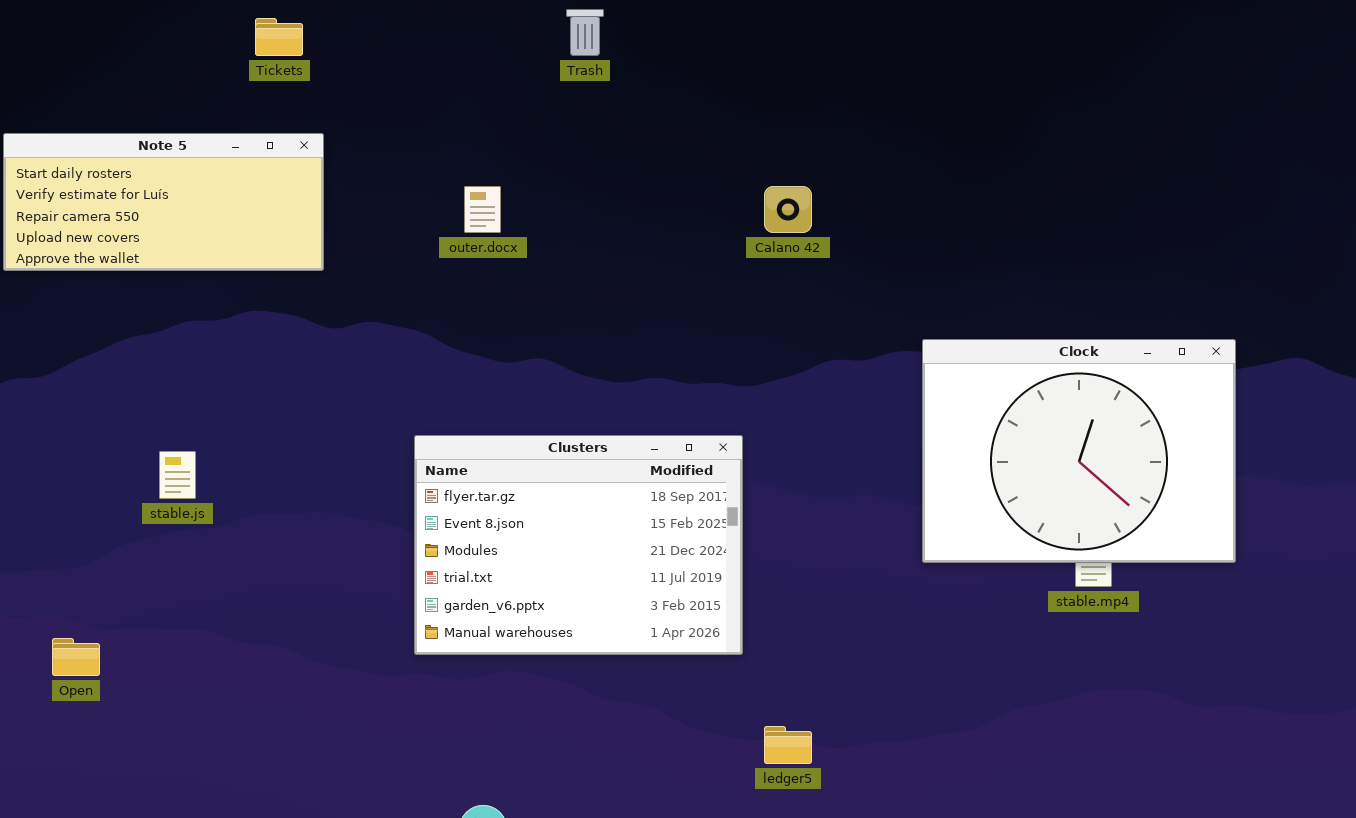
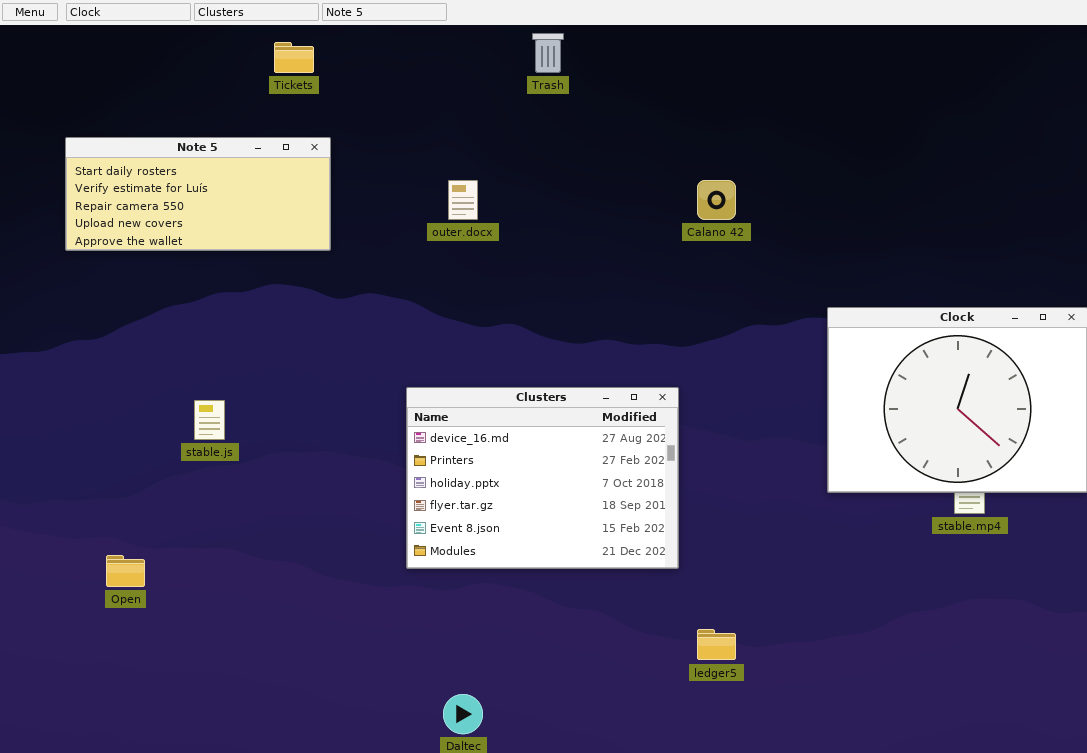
Clusters: [414,435,743,655] -> [406,387,679,569], scrolled up 3 rows

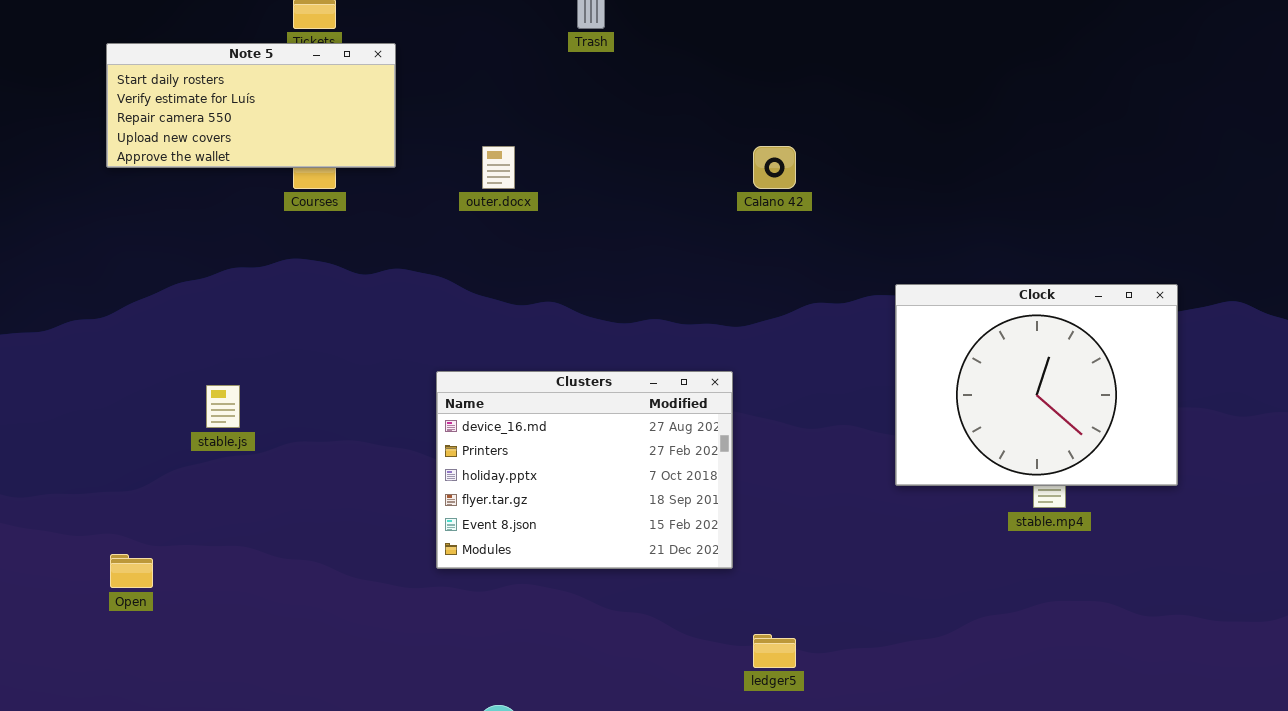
Note 5: [65,137,331,251] -> [106,43,396,168], moved

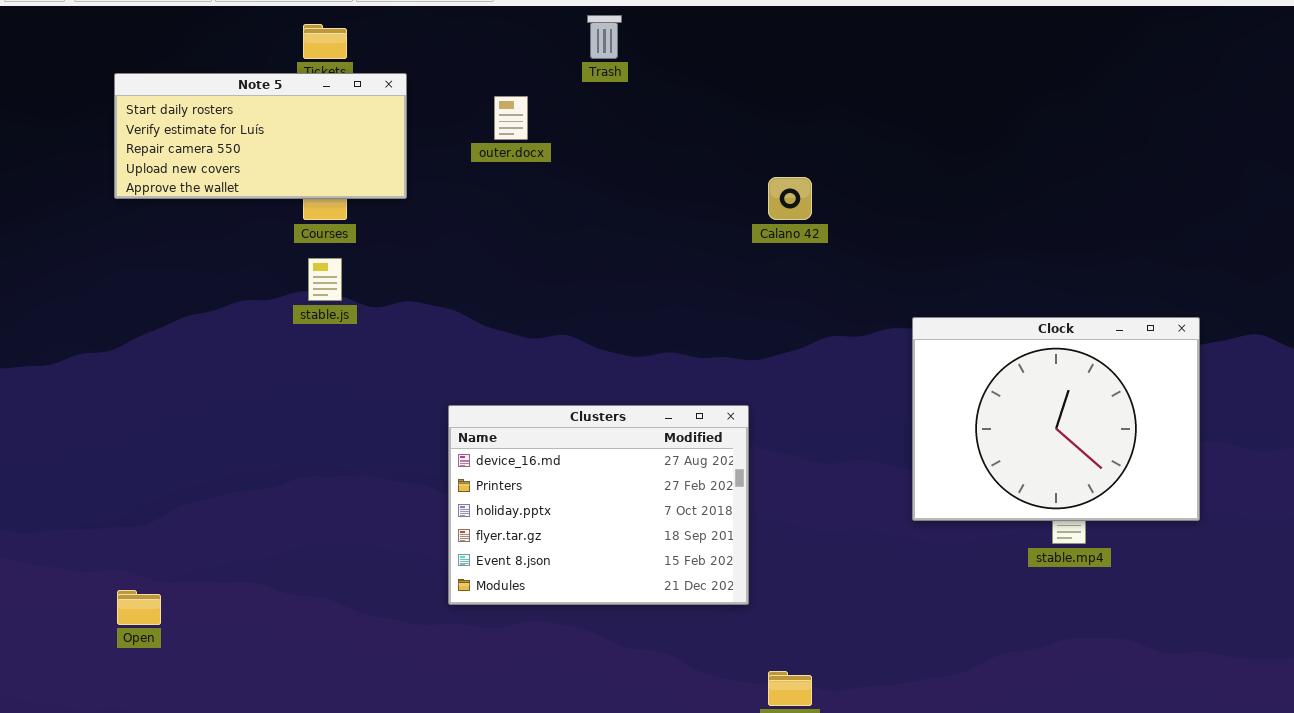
outer.docx: [482,146,515,189] -> [494,96,528,140], moved
stable.js: [206,385,240,428] -> [308,258,342,301], moved

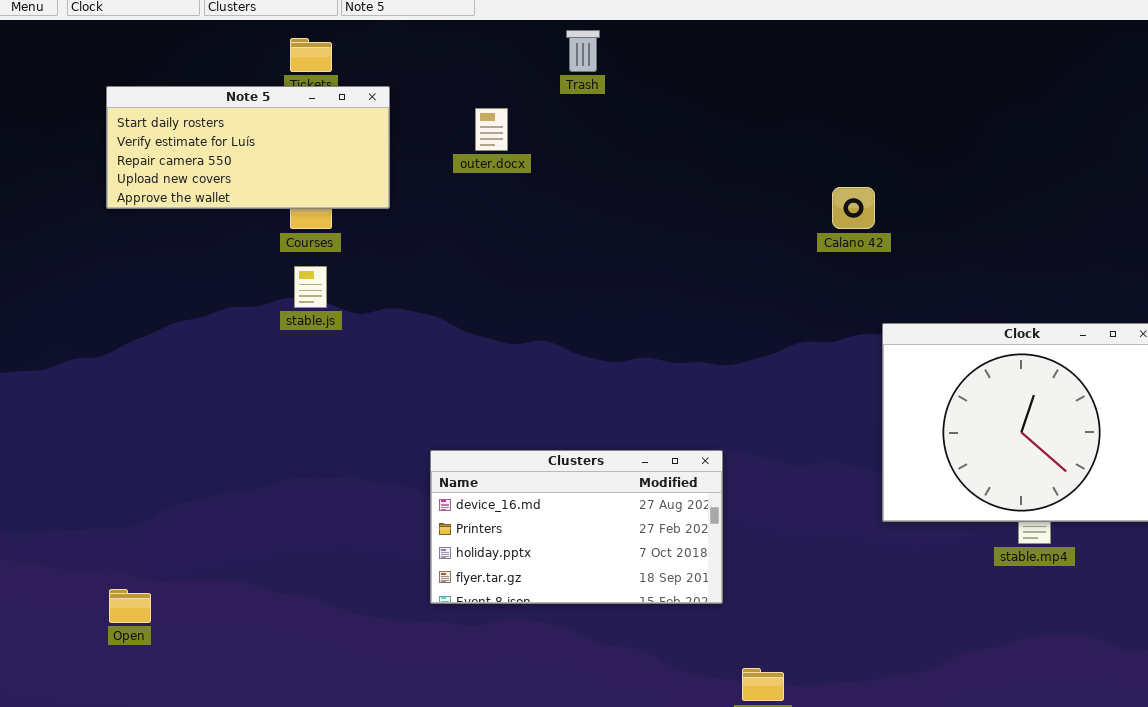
Calano 42: [768,177,812,220] -> [832,187,875,229], moved
Clusters: [448,405,749,605] -> [430,450,723,604], resized

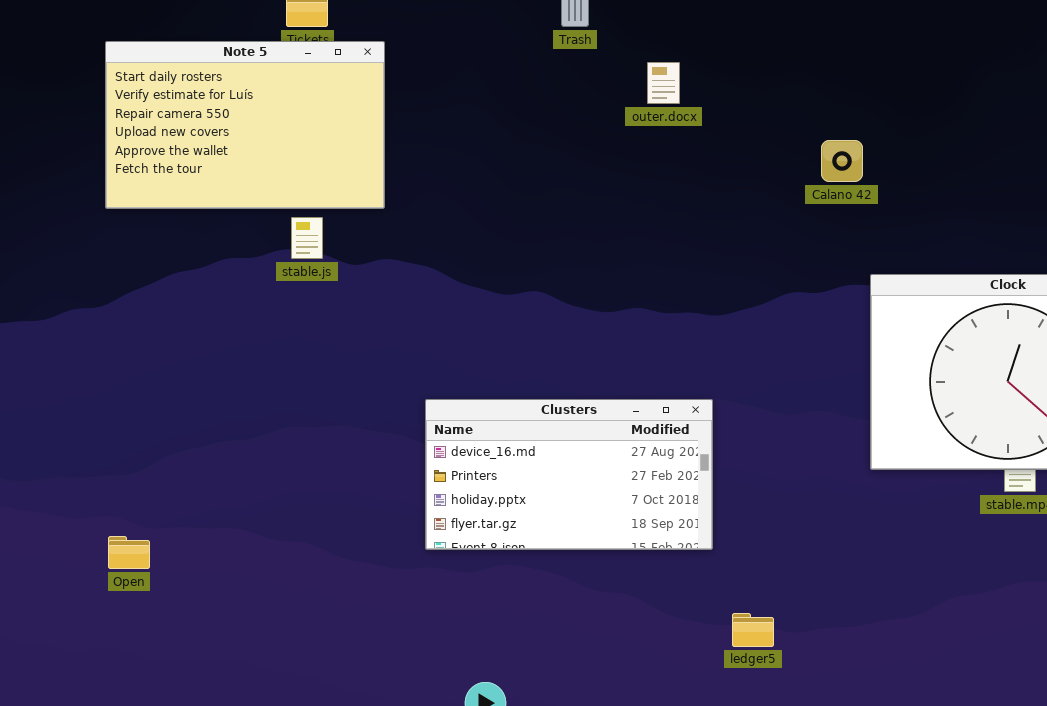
Note 5: [106,86,390,209] -> [105,41,385,209], resized
outer.docx: [475,108,508,151] -> [647,62,680,104], moved

